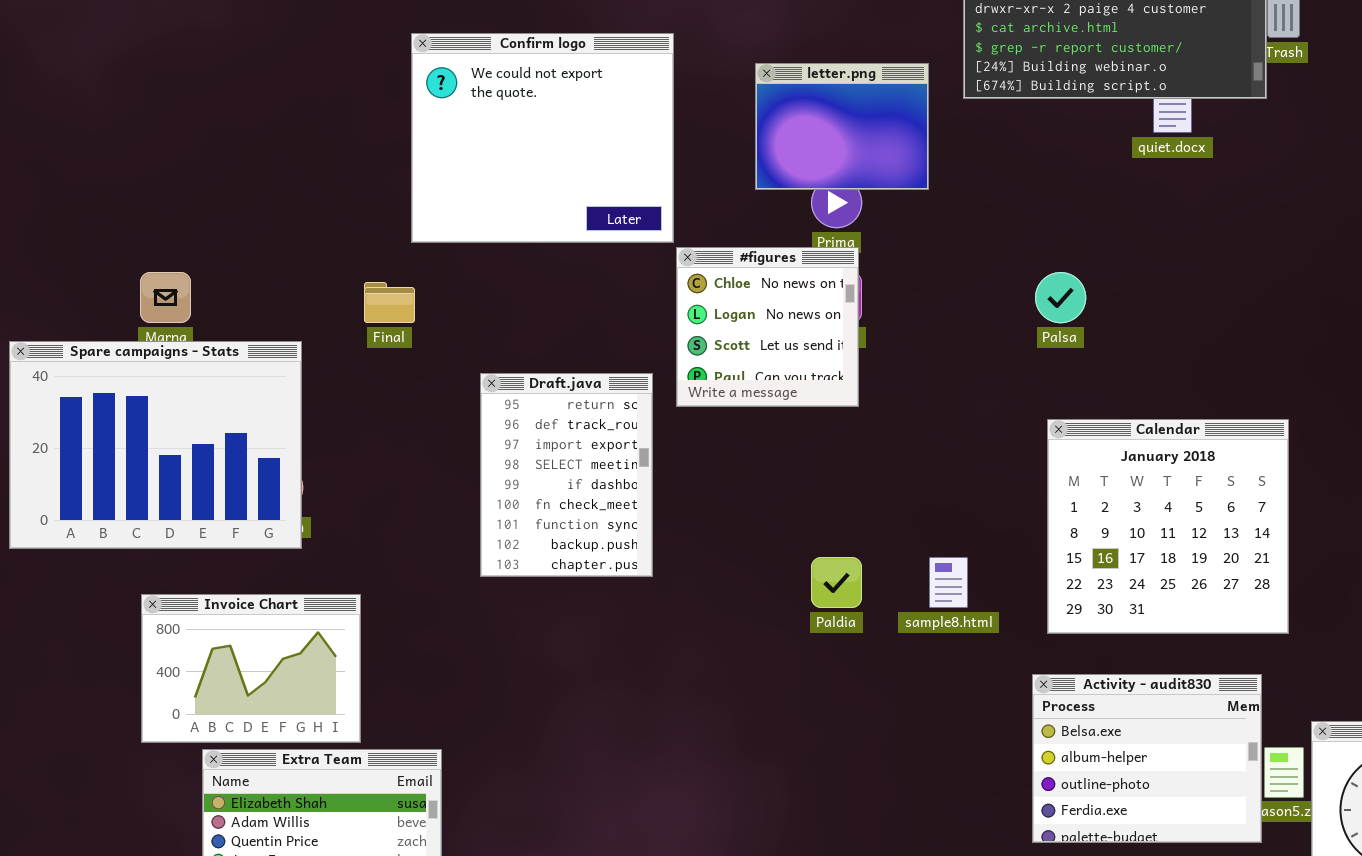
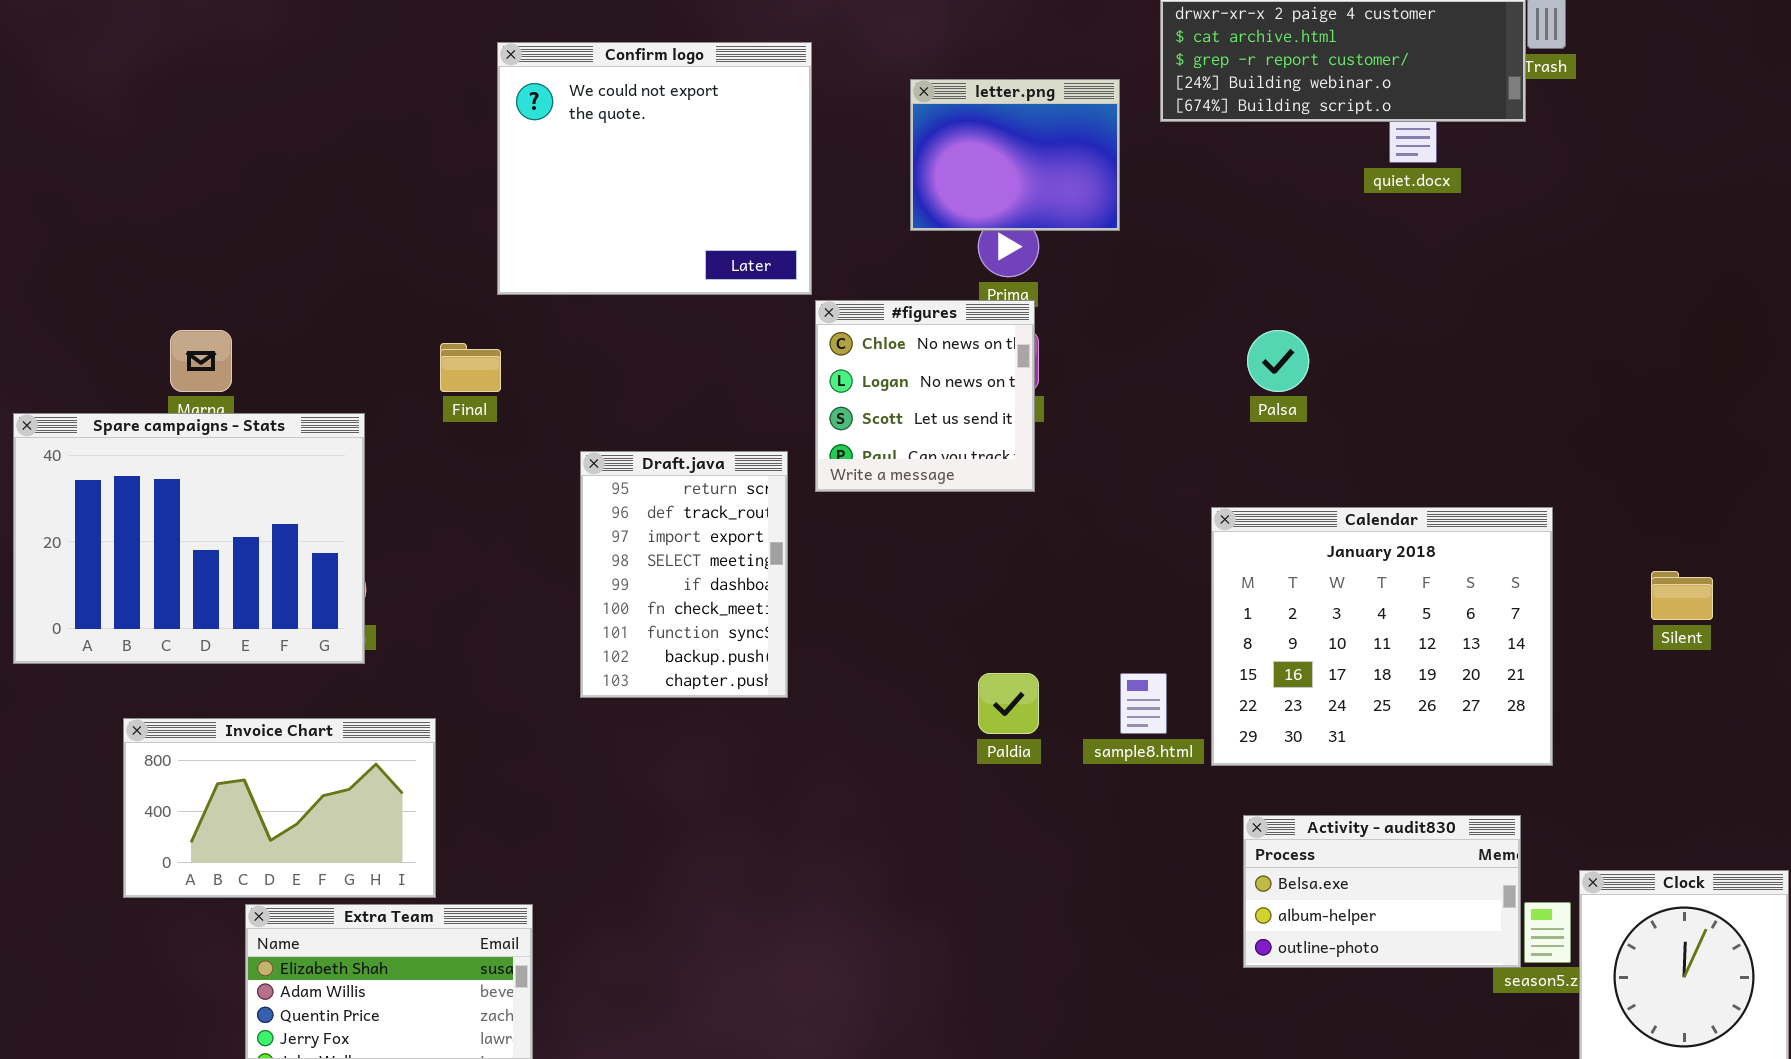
Calendar: [1047,419,1289,634] -> [1211,507,1553,766], resized
Invoice Chart: [141,594,361,743] -> [123,718,436,898], resized
Activity - audit830: [1032,674,1262,843] -> [1243,815,1521,968], resized

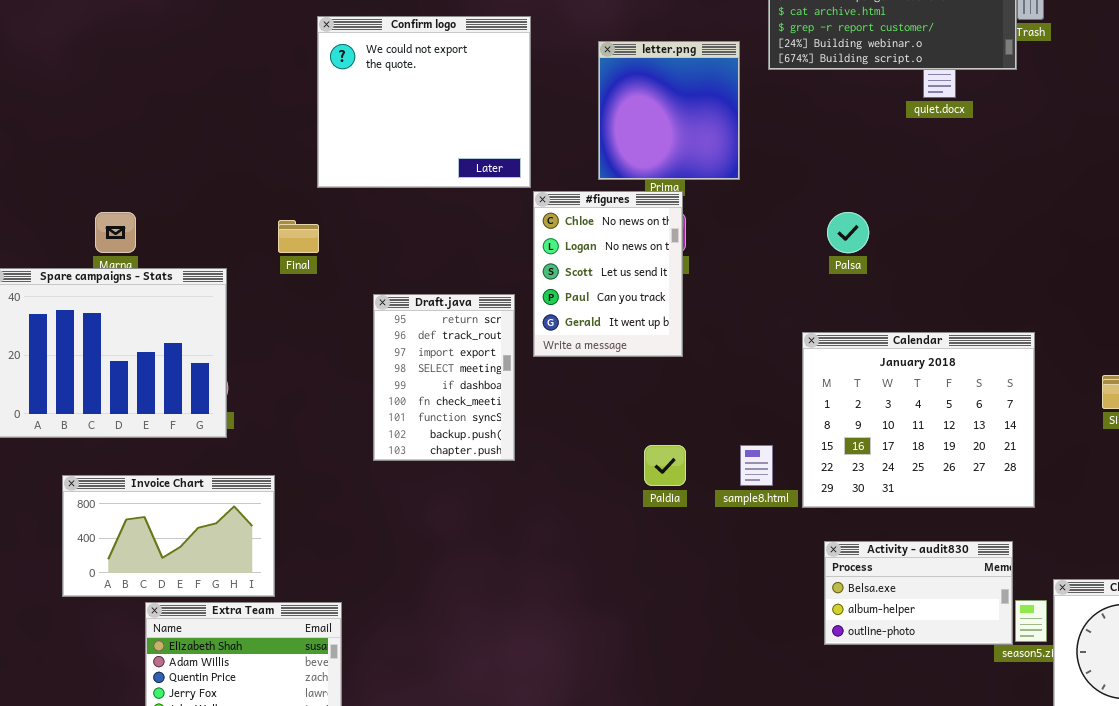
letter.png: [910,79,1120,231] -> [598,41,740,180], resized
#figures: [815,300,1035,492] -> [533,191,683,357], resized

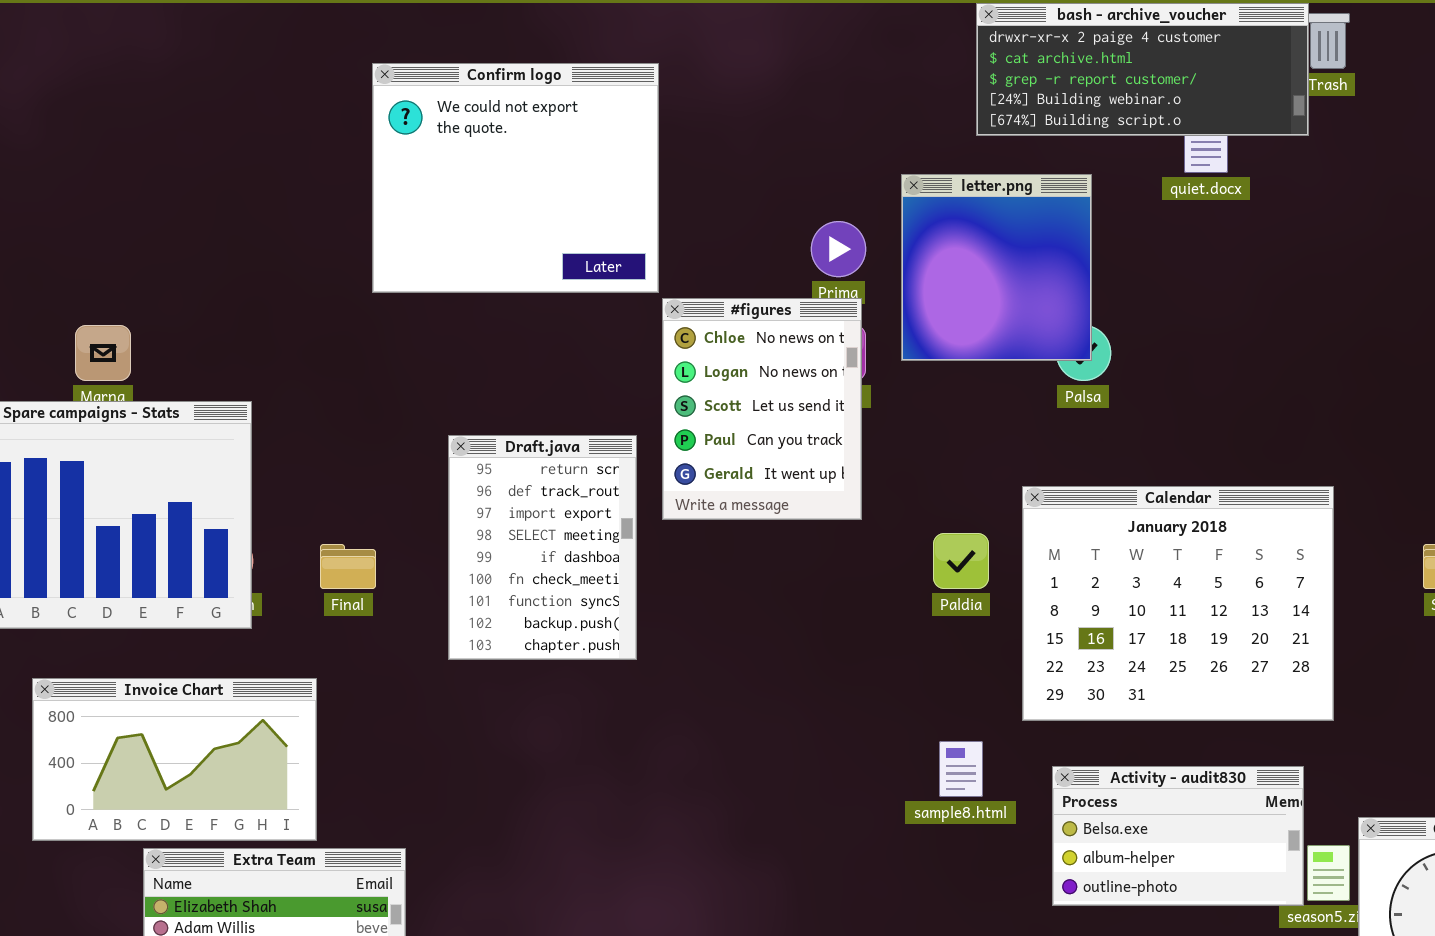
letter.png: [598,41,740,180] -> [901,174,1092,361], moved
Final: [278,220,319,253] -> [320,544,376,589], moved
Paldia: [644,445,686,486] -> [933,533,989,589], moved
sample8.html: [740,445,773,486] -> [939,741,983,797], moved

